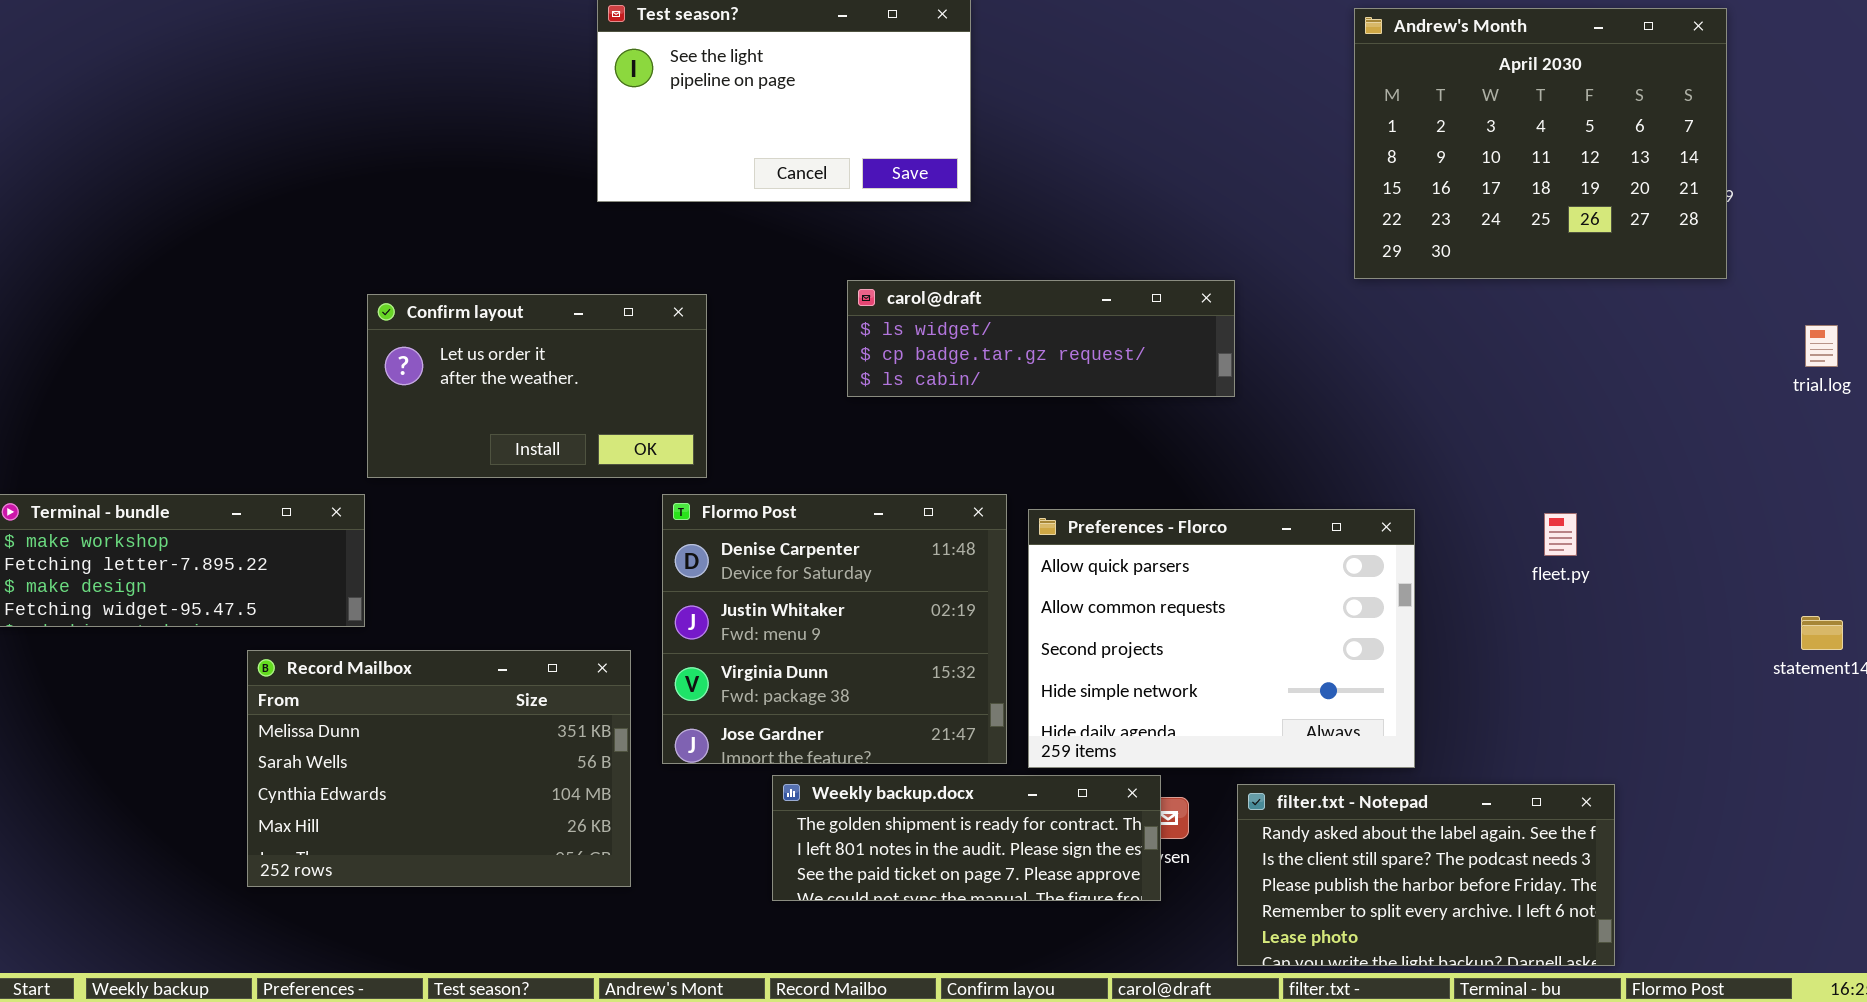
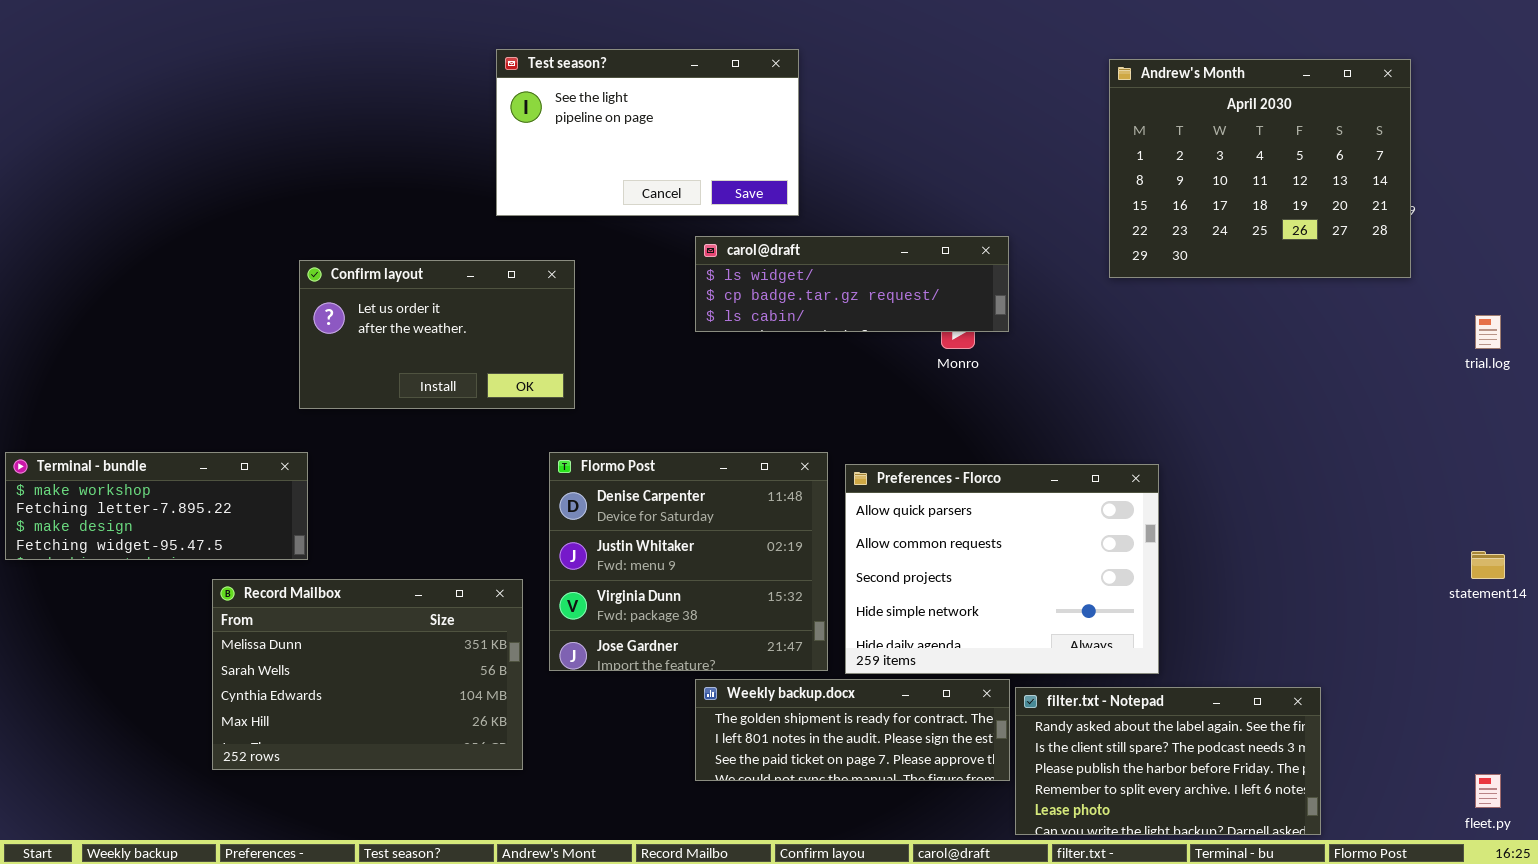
carol@draft: [847,280,1235,397] -> [695,236,1009,332], moved
Confirm layout: [367,294,707,478] -> [299,260,575,409], moved
fleet.py: [1544,513,1577,556] -> [1475,774,1501,808], moved
Weekly backup.docx: [772,775,1161,901] -> [695,679,1010,781], moved

